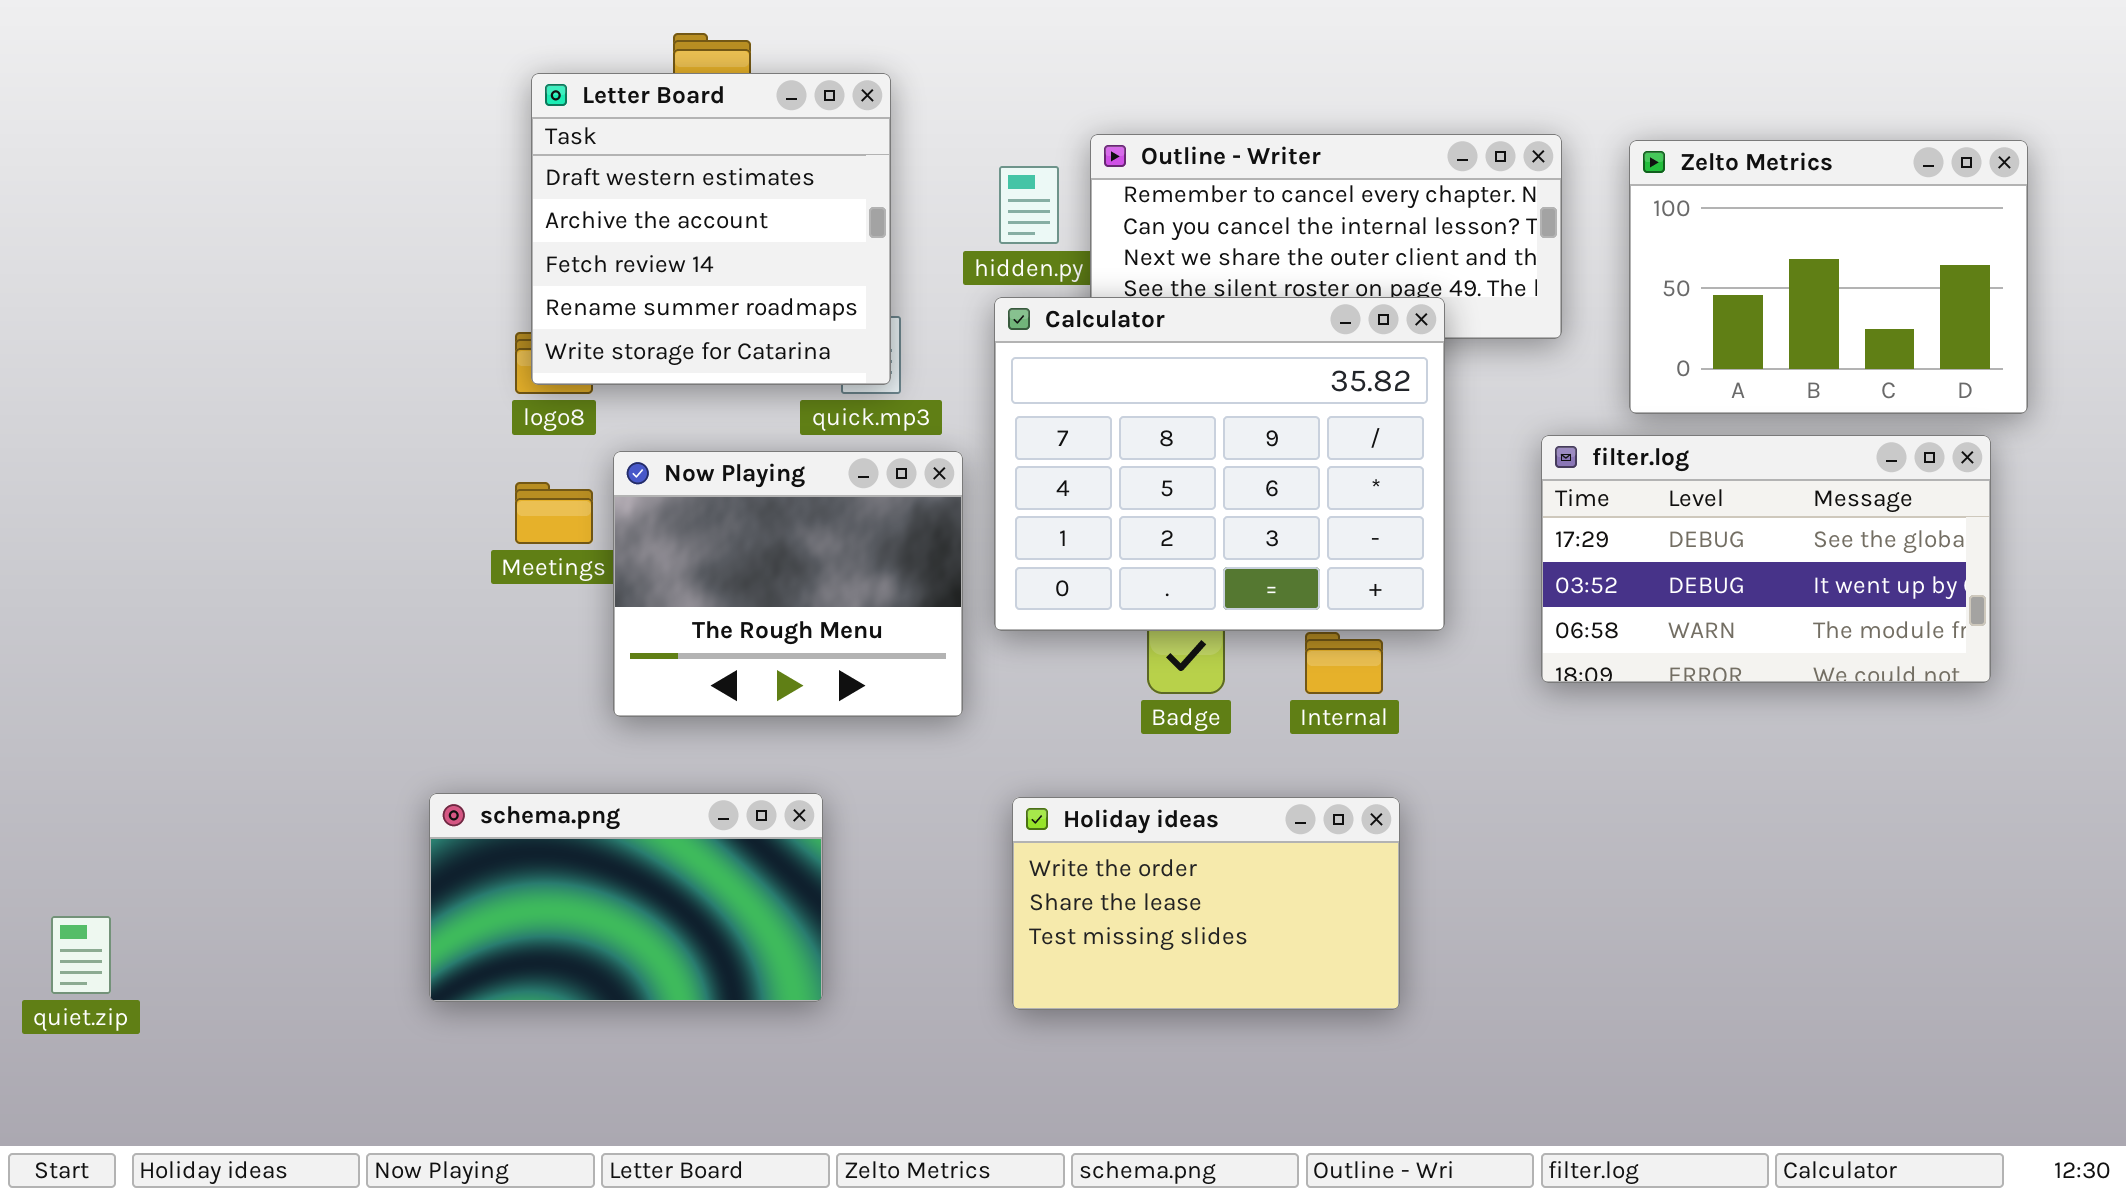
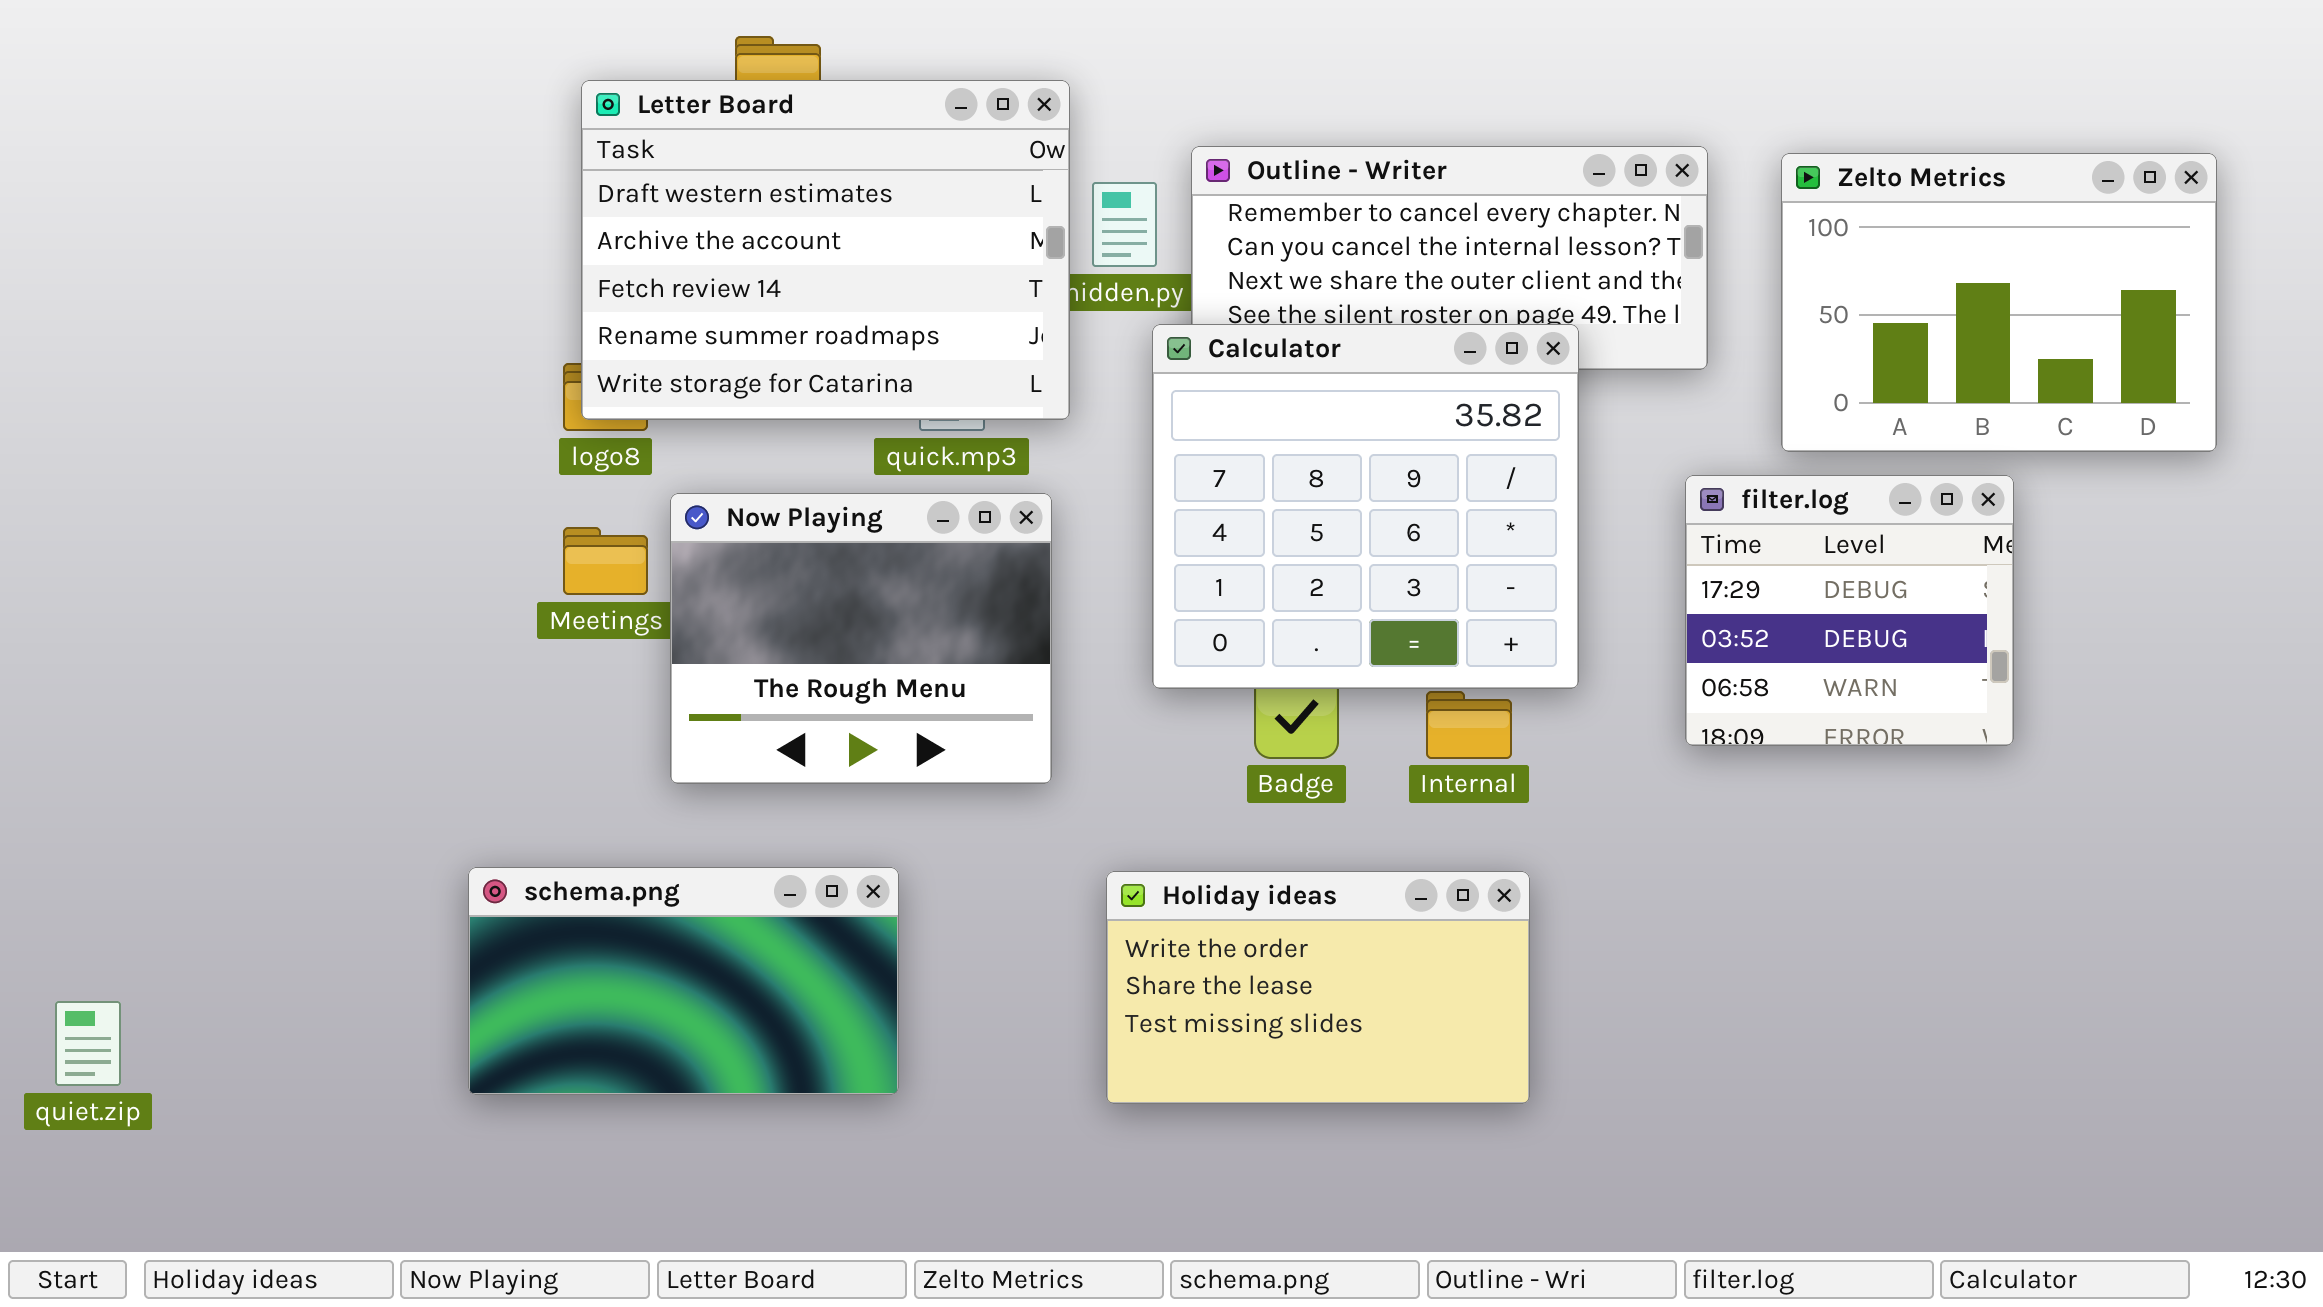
Letter Board: [531,73,891,385] -> [581,80,1070,420], resized
Calculator: [994,297,1445,631] -> [1152,324,1579,689], resized
filter.log: [1541,435,1991,683] -> [1685,475,2014,746], resized

